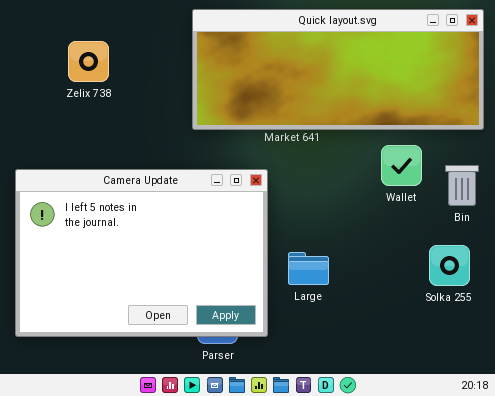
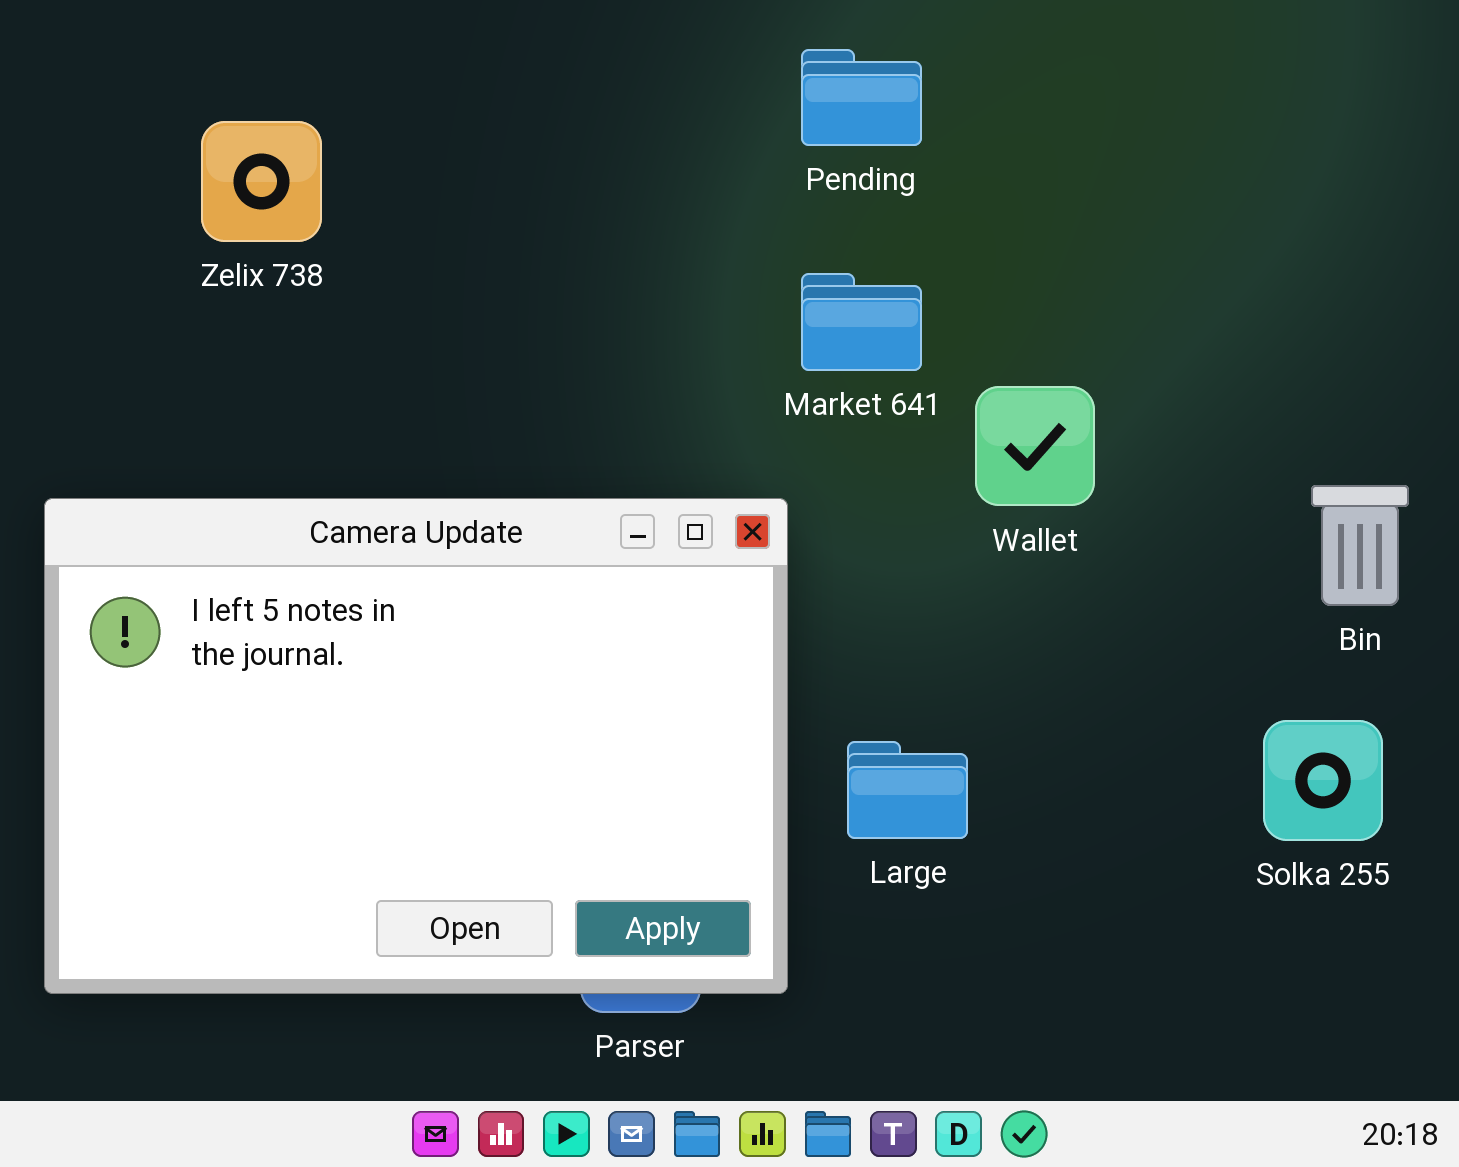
Quick layout.svg: [192,9,484,130] -> none, closed
Wallet: [381,145,422,186] -> [975,386,1095,506], moved

